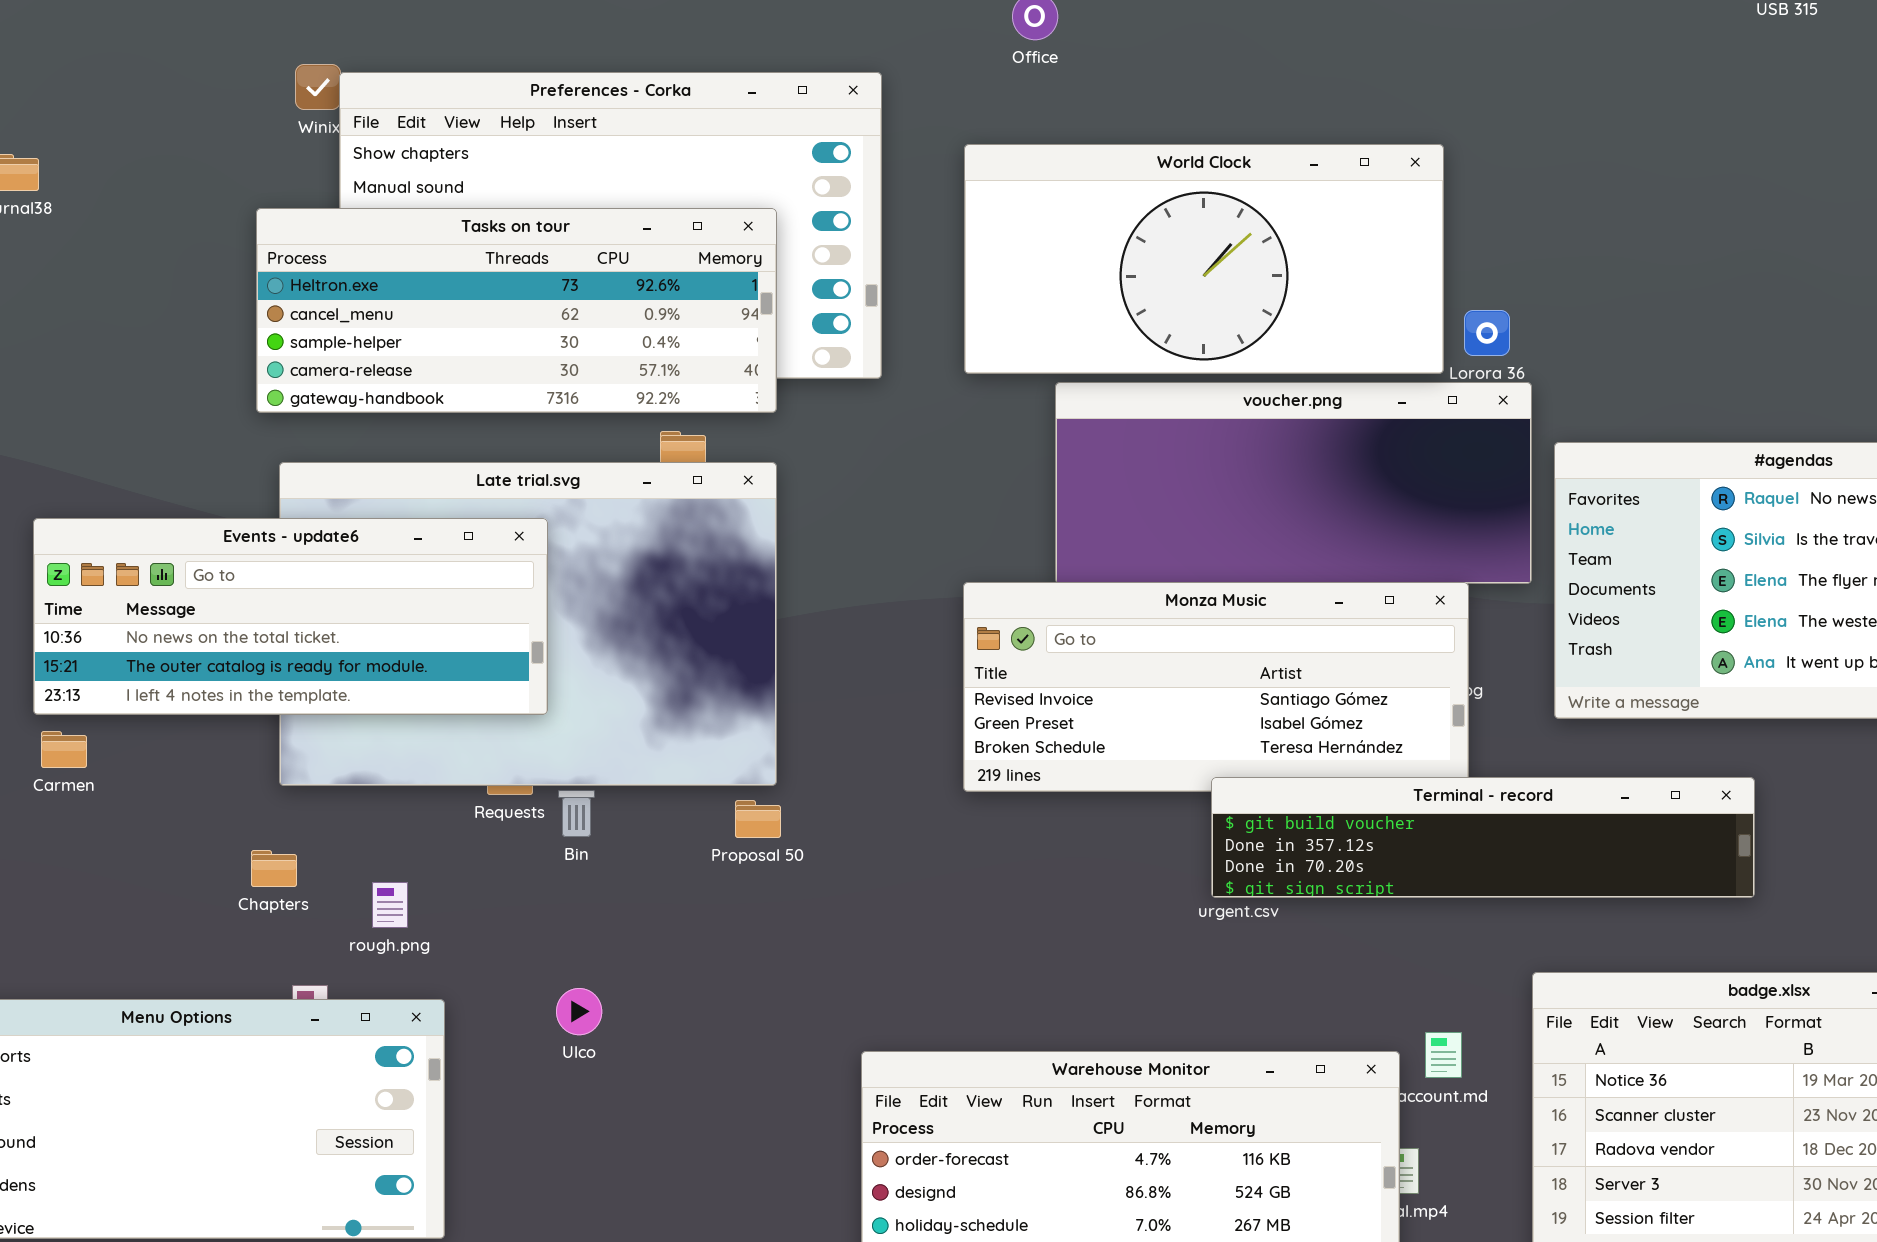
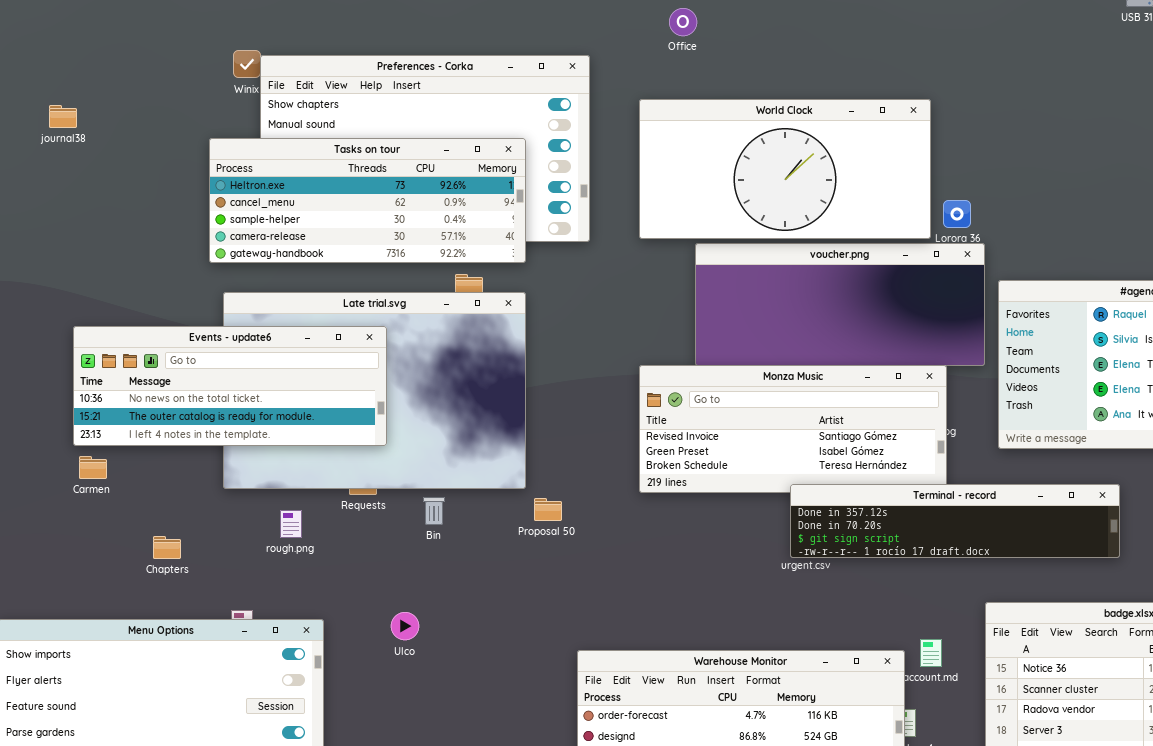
Terminal - record: [1211,777,1755,898] -> [790,484,1120,558], scrolled down 1 row
Bin: [558,790,595,837] -> [423,497,445,525], moved
Proposal 50: [735,800,781,838] -> [534,498,562,521], moved
Chapters: [251,850,297,887] -> [153,536,181,559], moved
rough.png: [372,882,408,928] -> [280,510,302,538], moved

